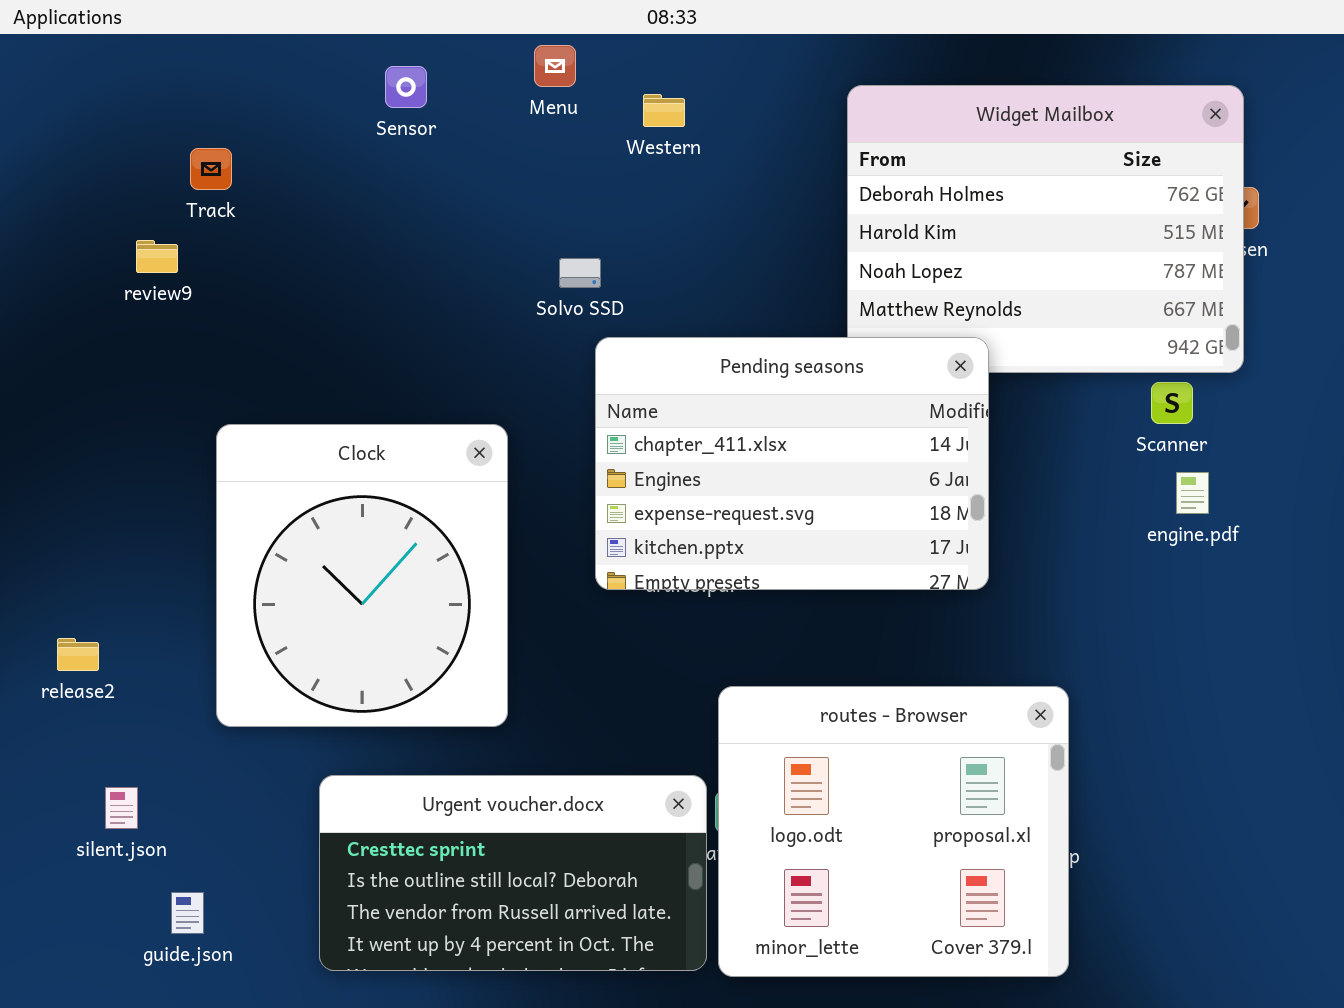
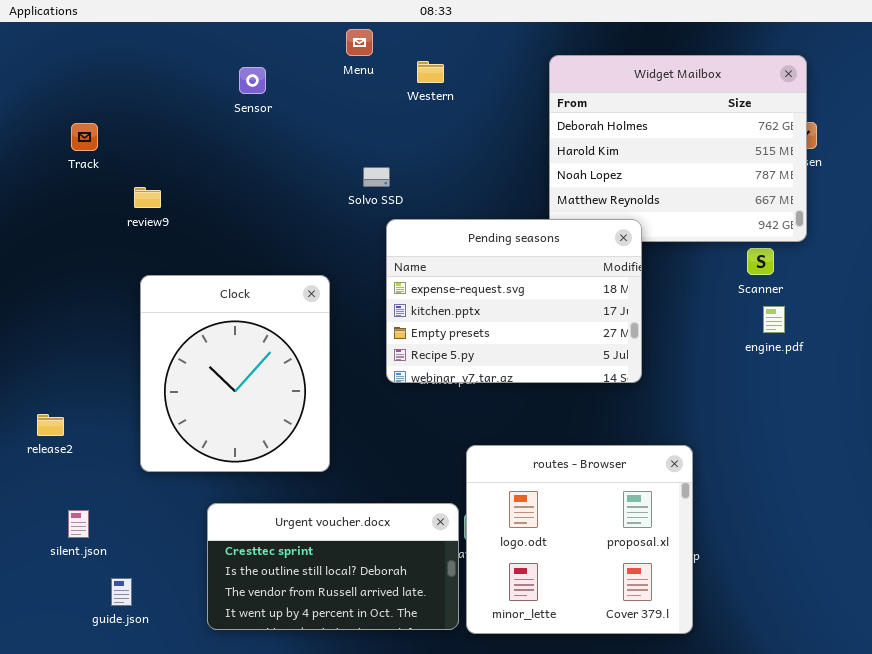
Sensor: [385,66,427,108] -> [239,67,266,94], moved
Track: [190,148,232,190] -> [71,123,98,151], moved
review9: [136,240,178,273] -> [134,187,161,208], moved
Pending seasons: [595,337,989,590] -> [386,219,642,383], scrolled down 2 rows

